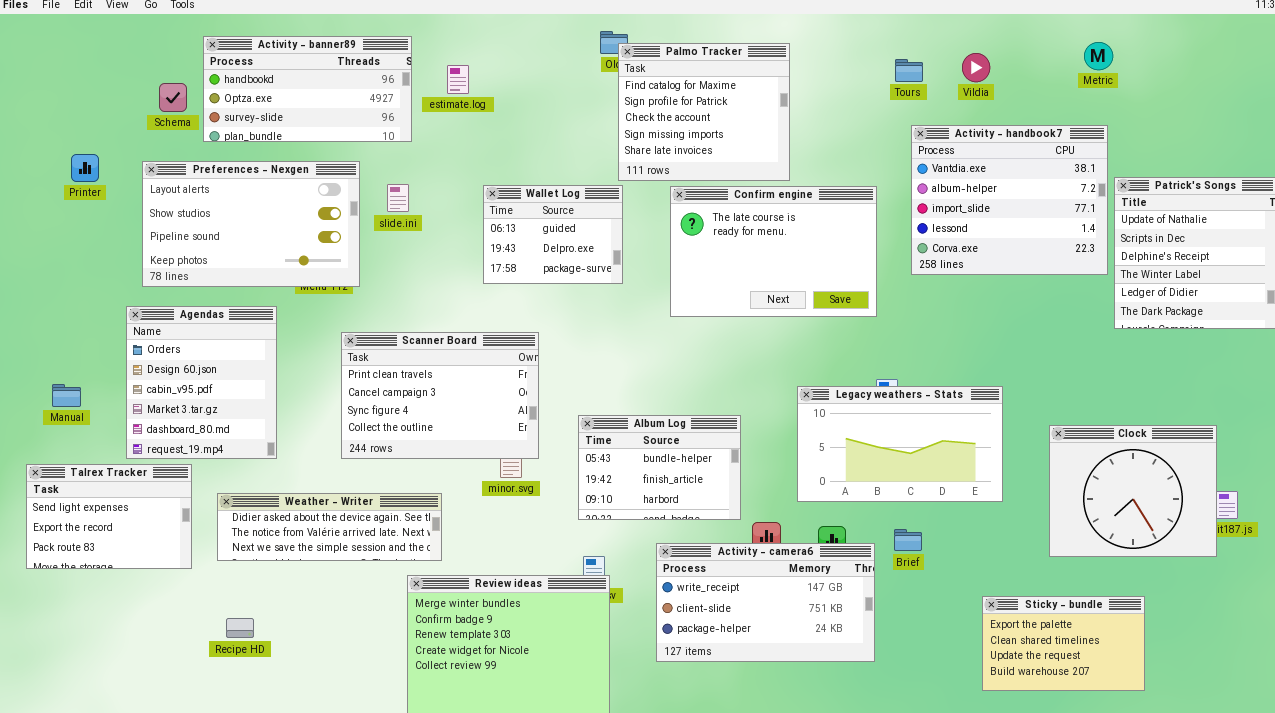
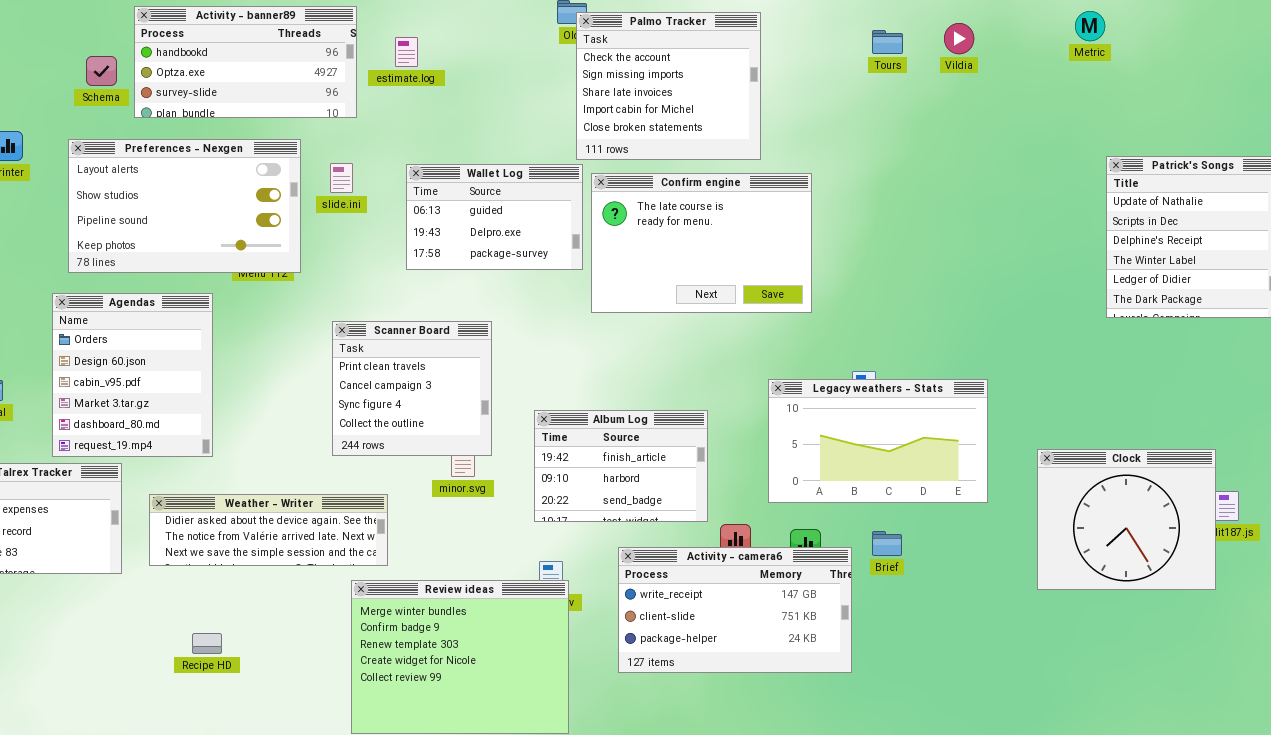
Palmo Tracker: [618,43,790,181] -> [576,12,761,160], scrolled down 2 rows
Activity - handbook7: [911,125,1108,275] -> none, closed
Wallet Log: [483,185,623,284] -> [406,164,583,270], resized
Confirm engine: [670,186,877,317] -> [591,173,812,313], moved
Scanner Board: [341,332,539,459] -> [332,321,492,456], resized
Album Log: [578,415,741,520] -> [534,410,708,522], scrolled down 1 row
Clock: [1049,425,1217,557] -> [1037,449,1216,590], moved
Sticky - bundle: [982,596,1145,691] -> none, closed
Recipe HD: [226,618,254,638] -> [192,633,222,654], moved

